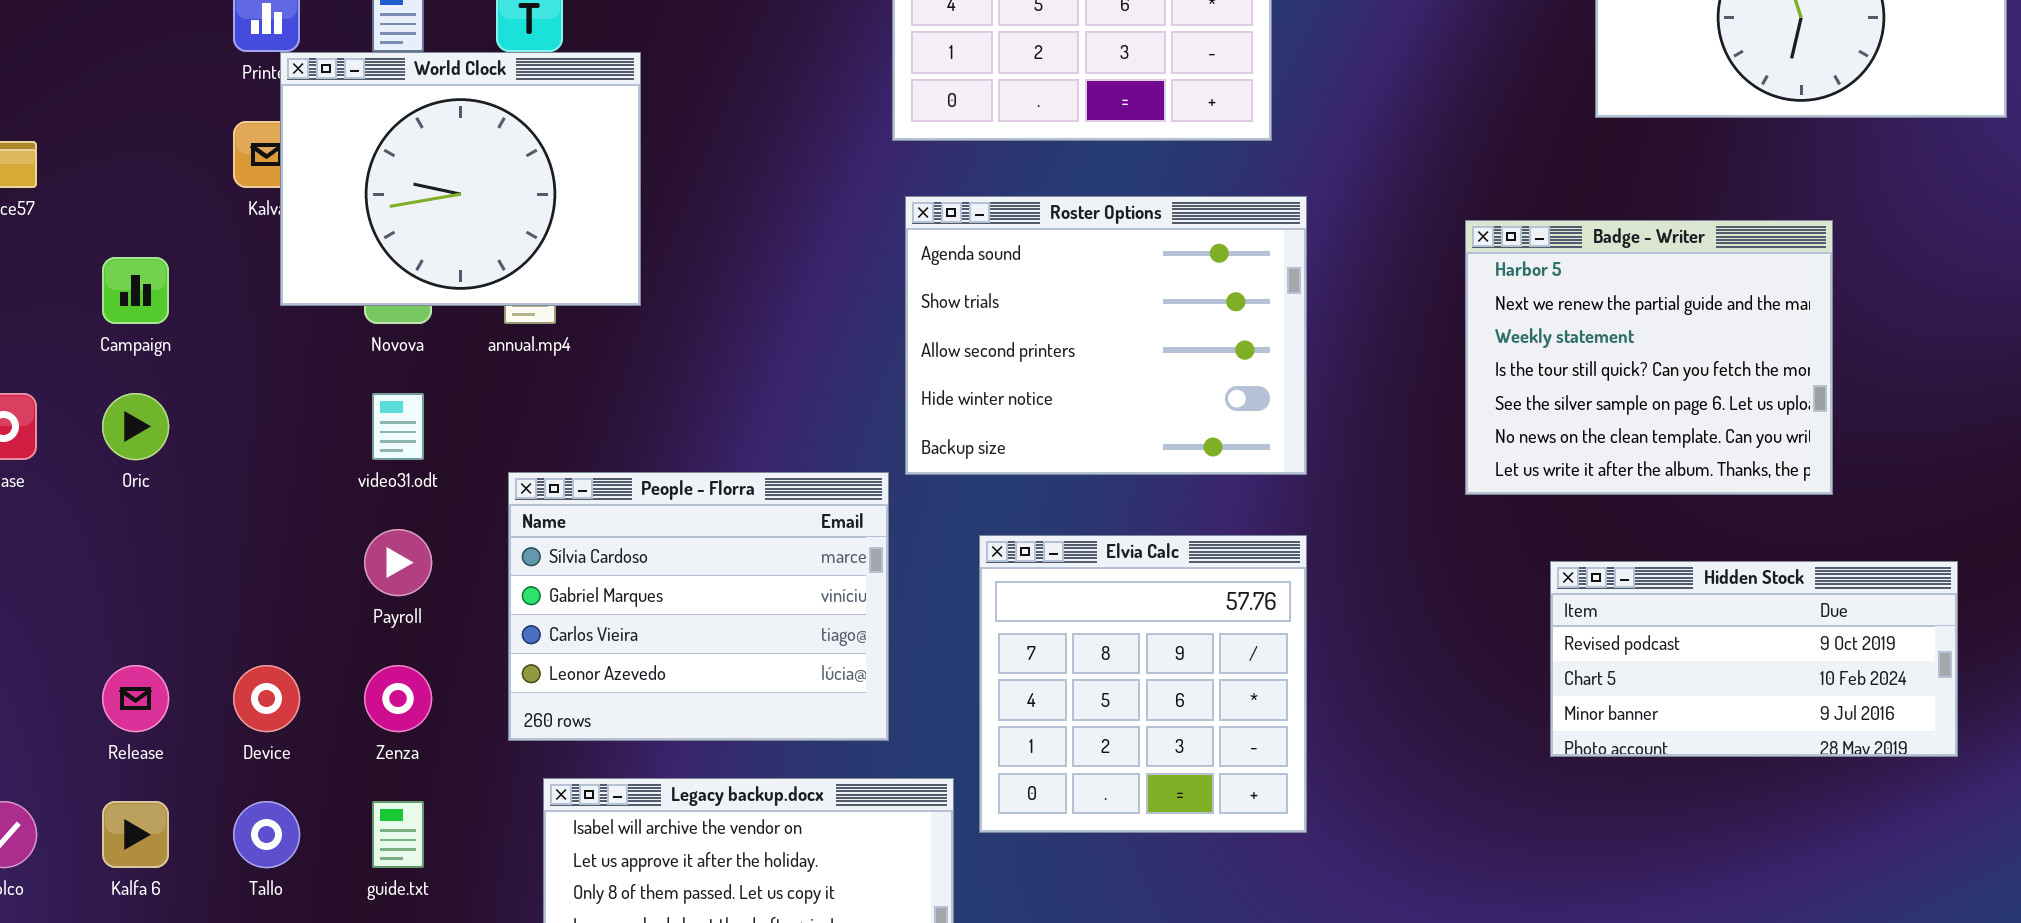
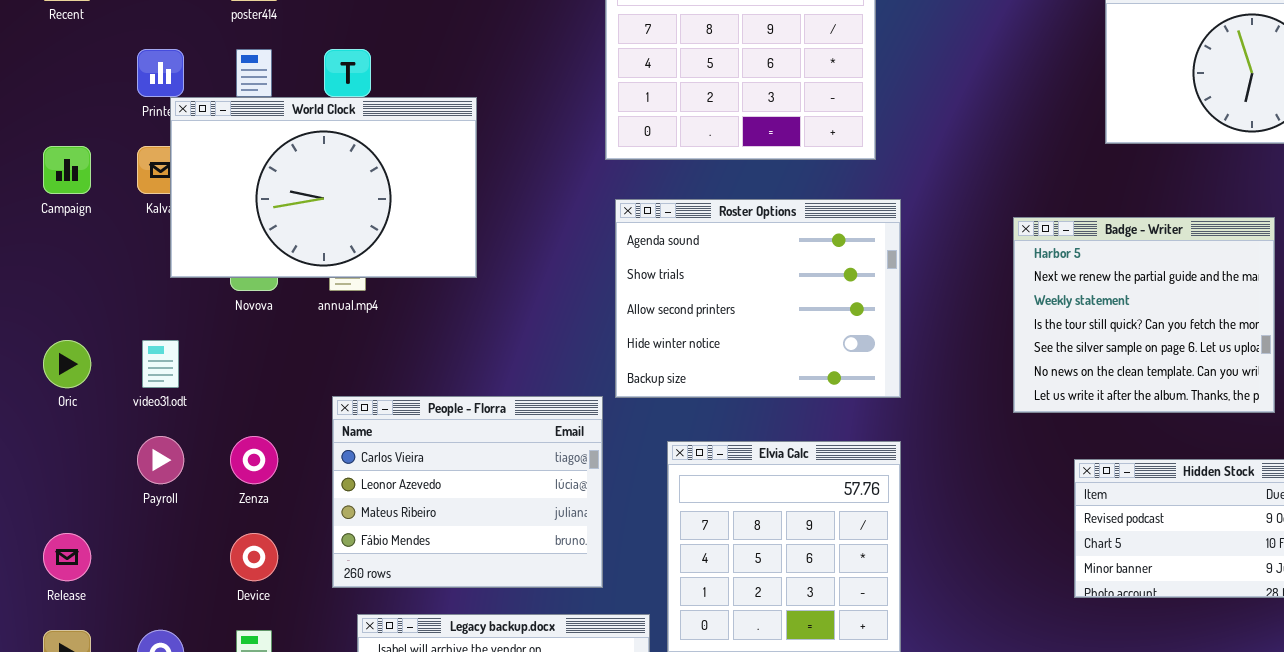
World Clock: [280,52,641,306] -> [170,97,477,278], resized
Campaign: [102,257,169,324] -> [43,146,91,194], moved
video31.odt: [372,393,424,460] -> [142,340,179,388], moved
People - Florra: [508,472,889,741] -> [332,396,603,588], scrolled down 2 rows
Payroll: [364,529,432,596] -> [137,436,184,484], moved
Device: [233,665,300,732] -> [230,533,278,581], moved
Zenza: [364,665,432,732] -> [230,436,278,484], moved

